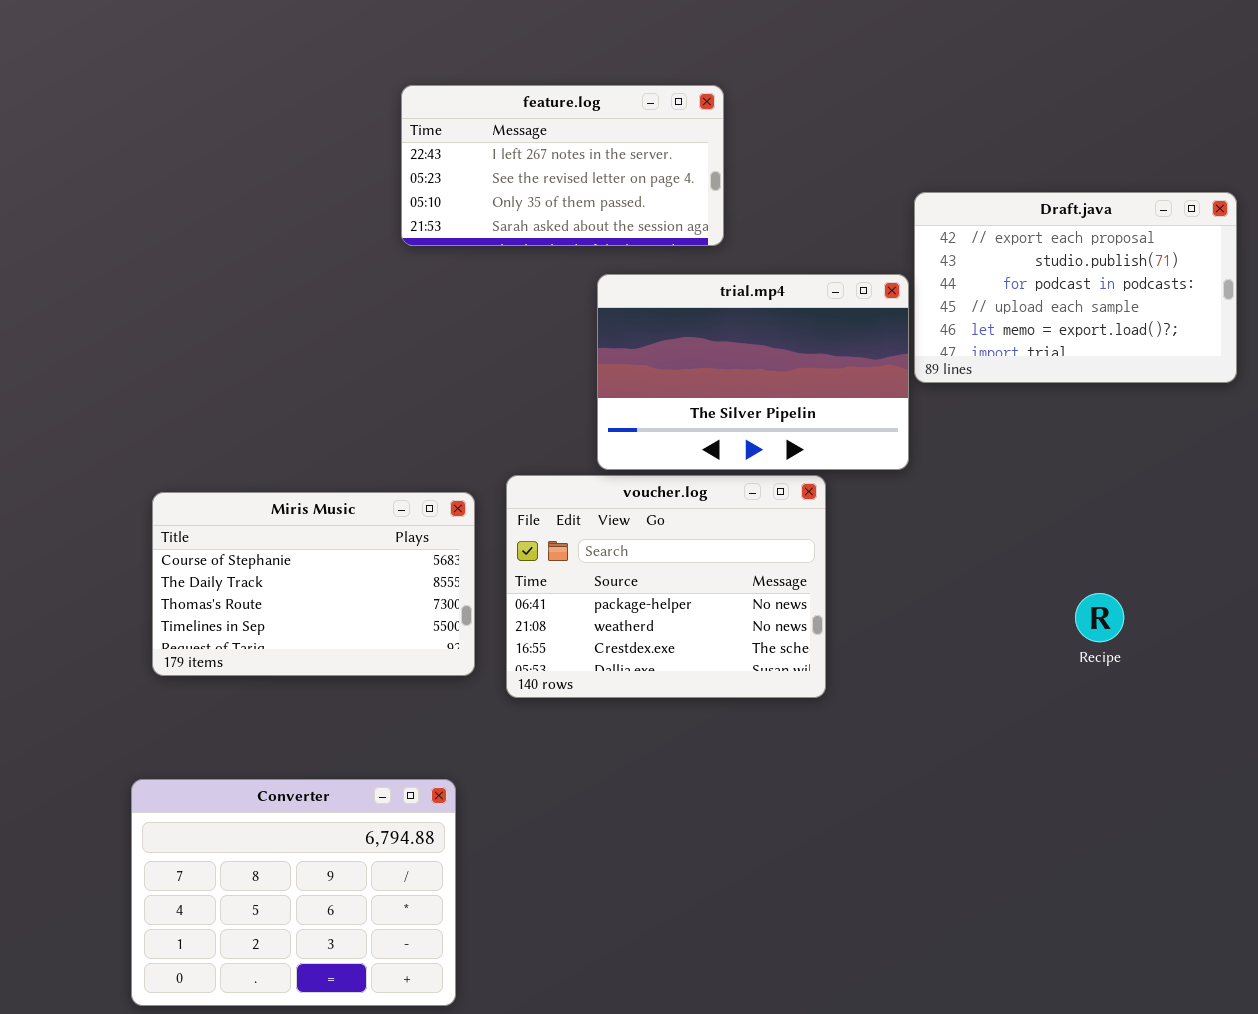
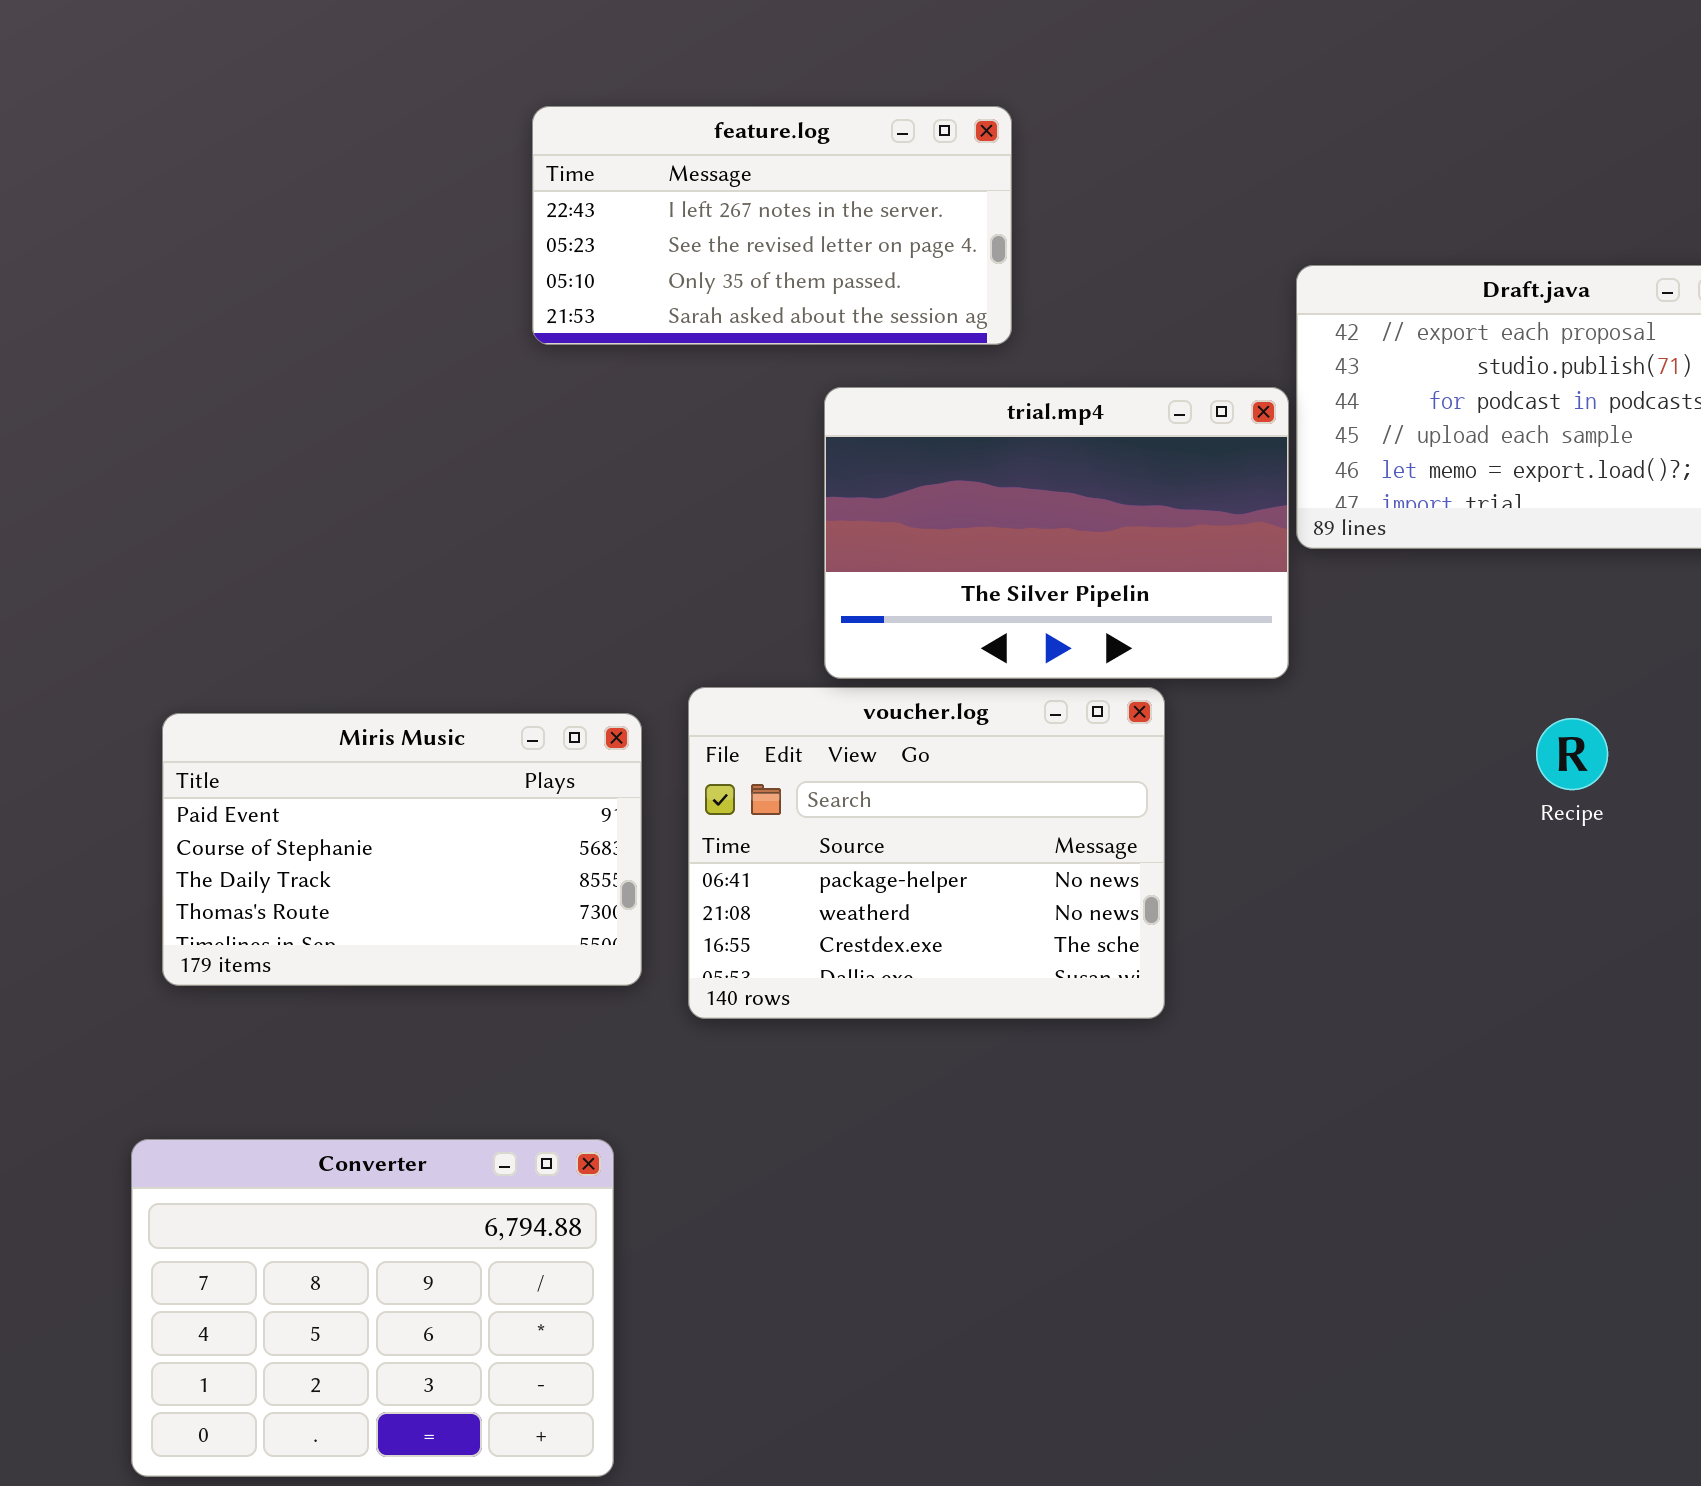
Miris Music: [152,492,475,676] -> [162,713,642,986], scrolled up 1 row
Recipe: [1075,593,1124,642] -> [1536,718,1608,790], moved

